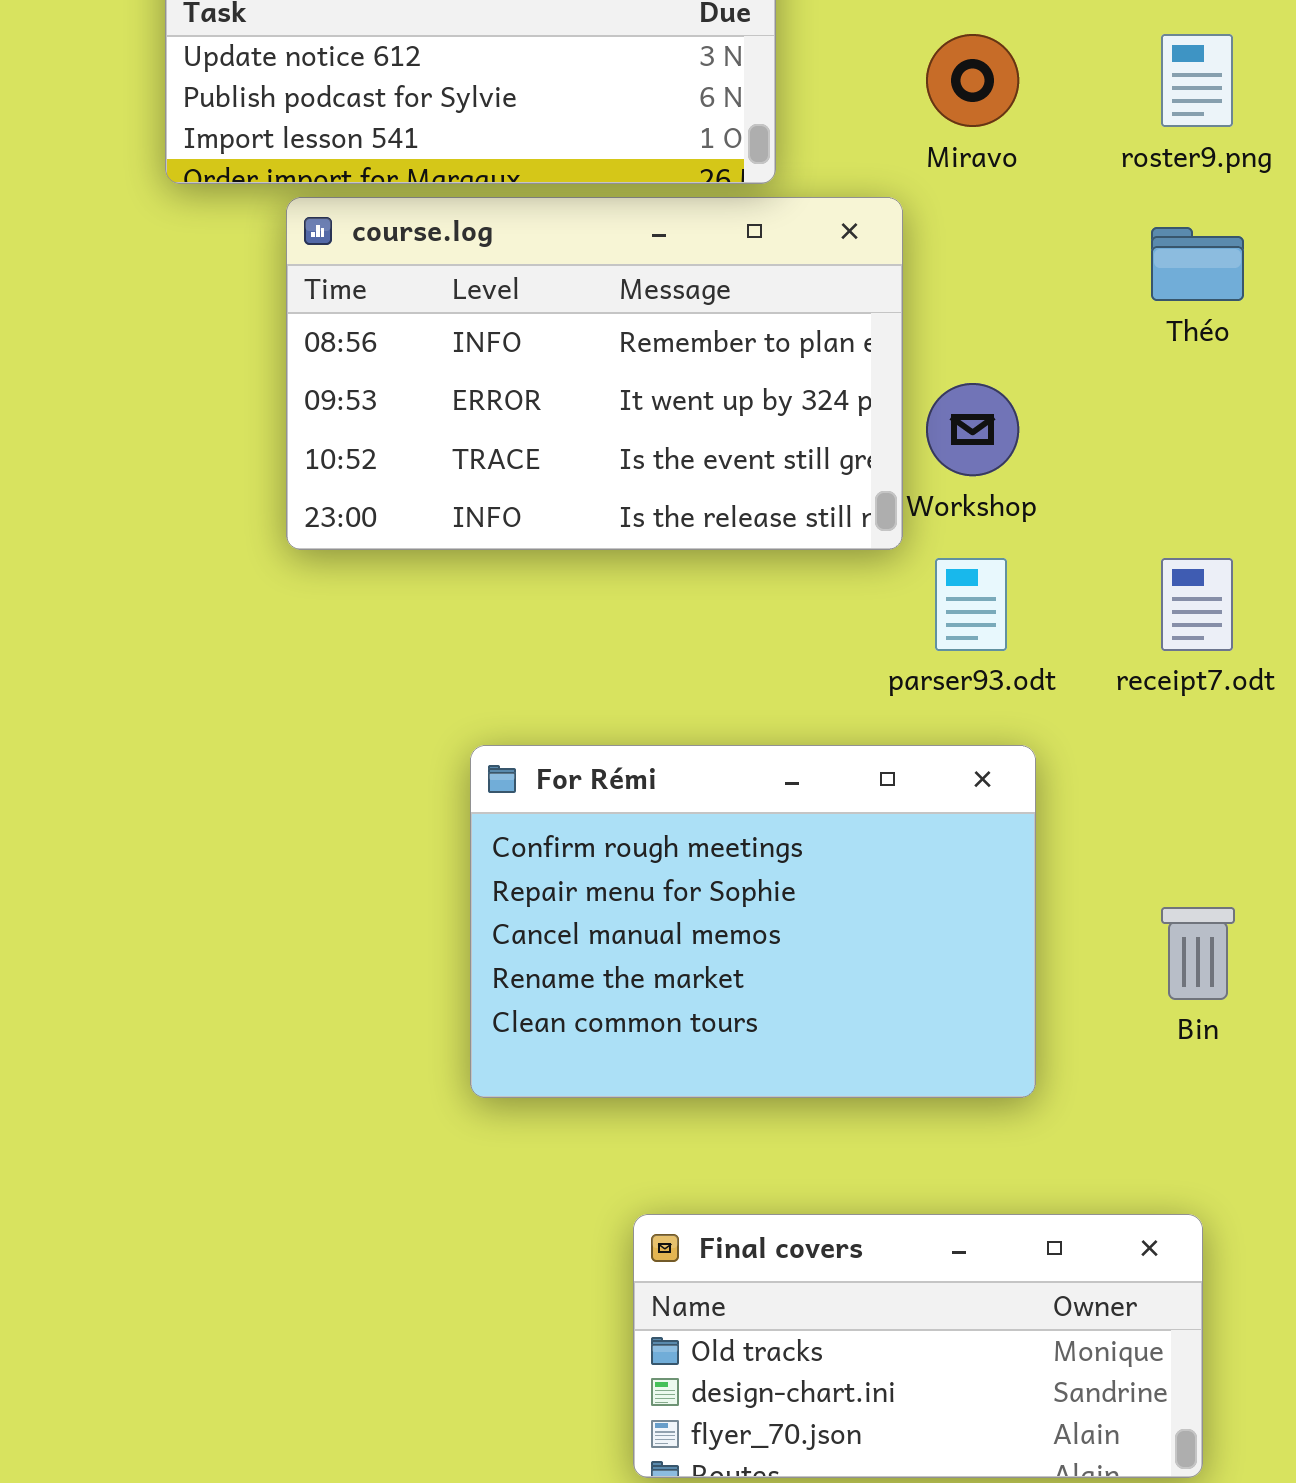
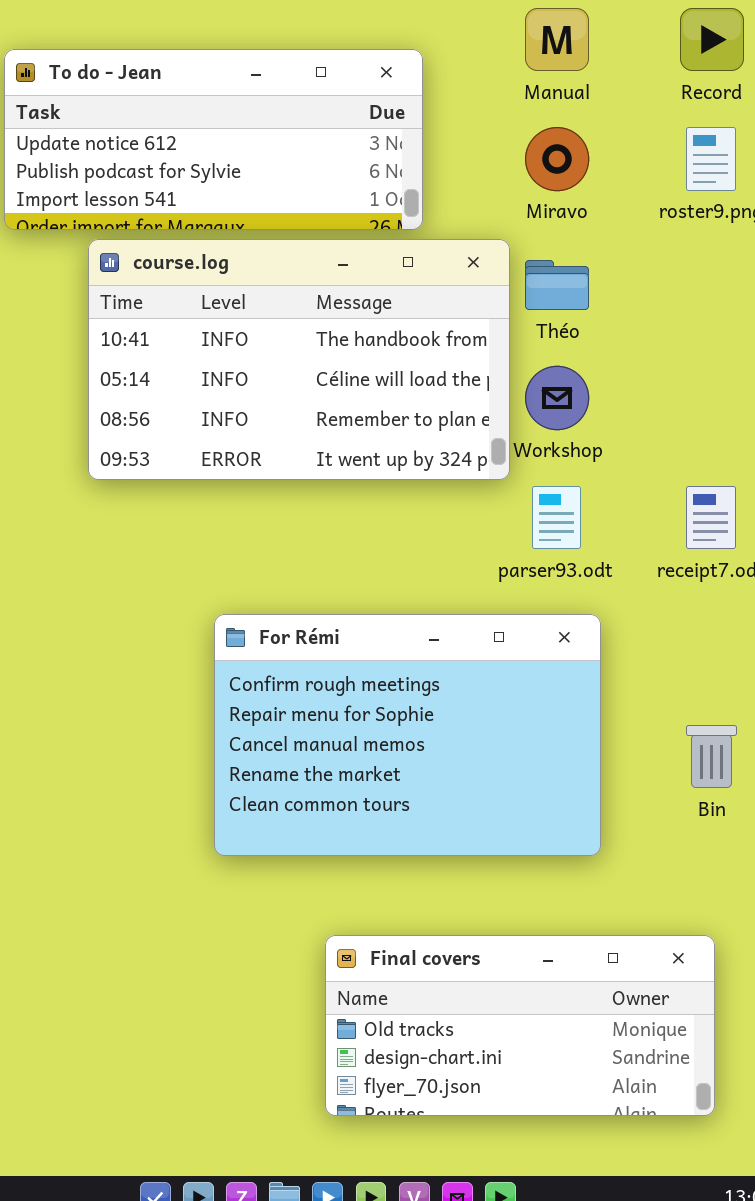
course.log: [286,197,903,550] -> [88,239,510,480], scrolled up 2 rows
Théo: [1151,227,1244,301] -> [525,260,589,310], moved

